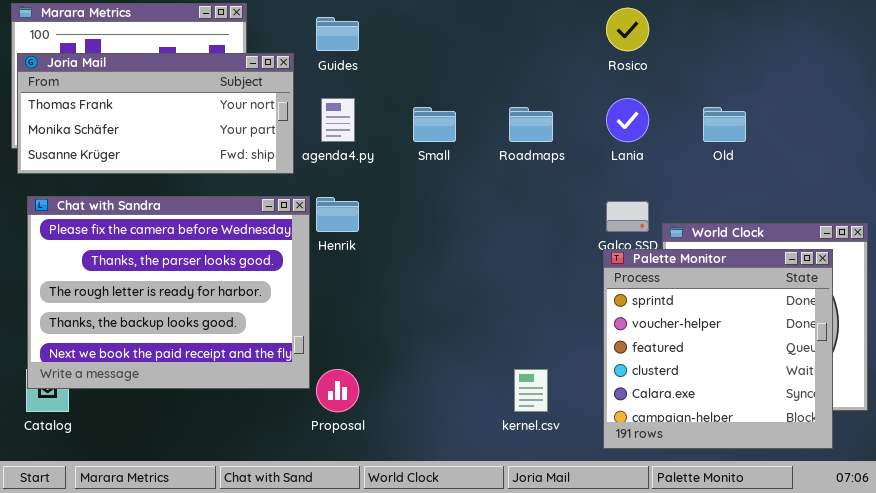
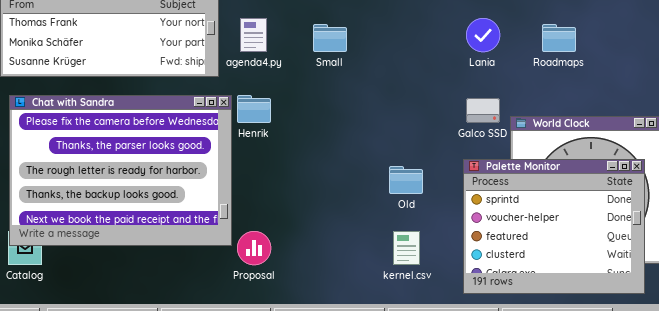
Roadmaps: [509,107,553,142] -> [542,24,576,52], moved
Old: [703,107,746,142] -> [389,166,423,194], moved
Palette Monitor: [603,249,833,449] -> [463,159,645,294], resized

